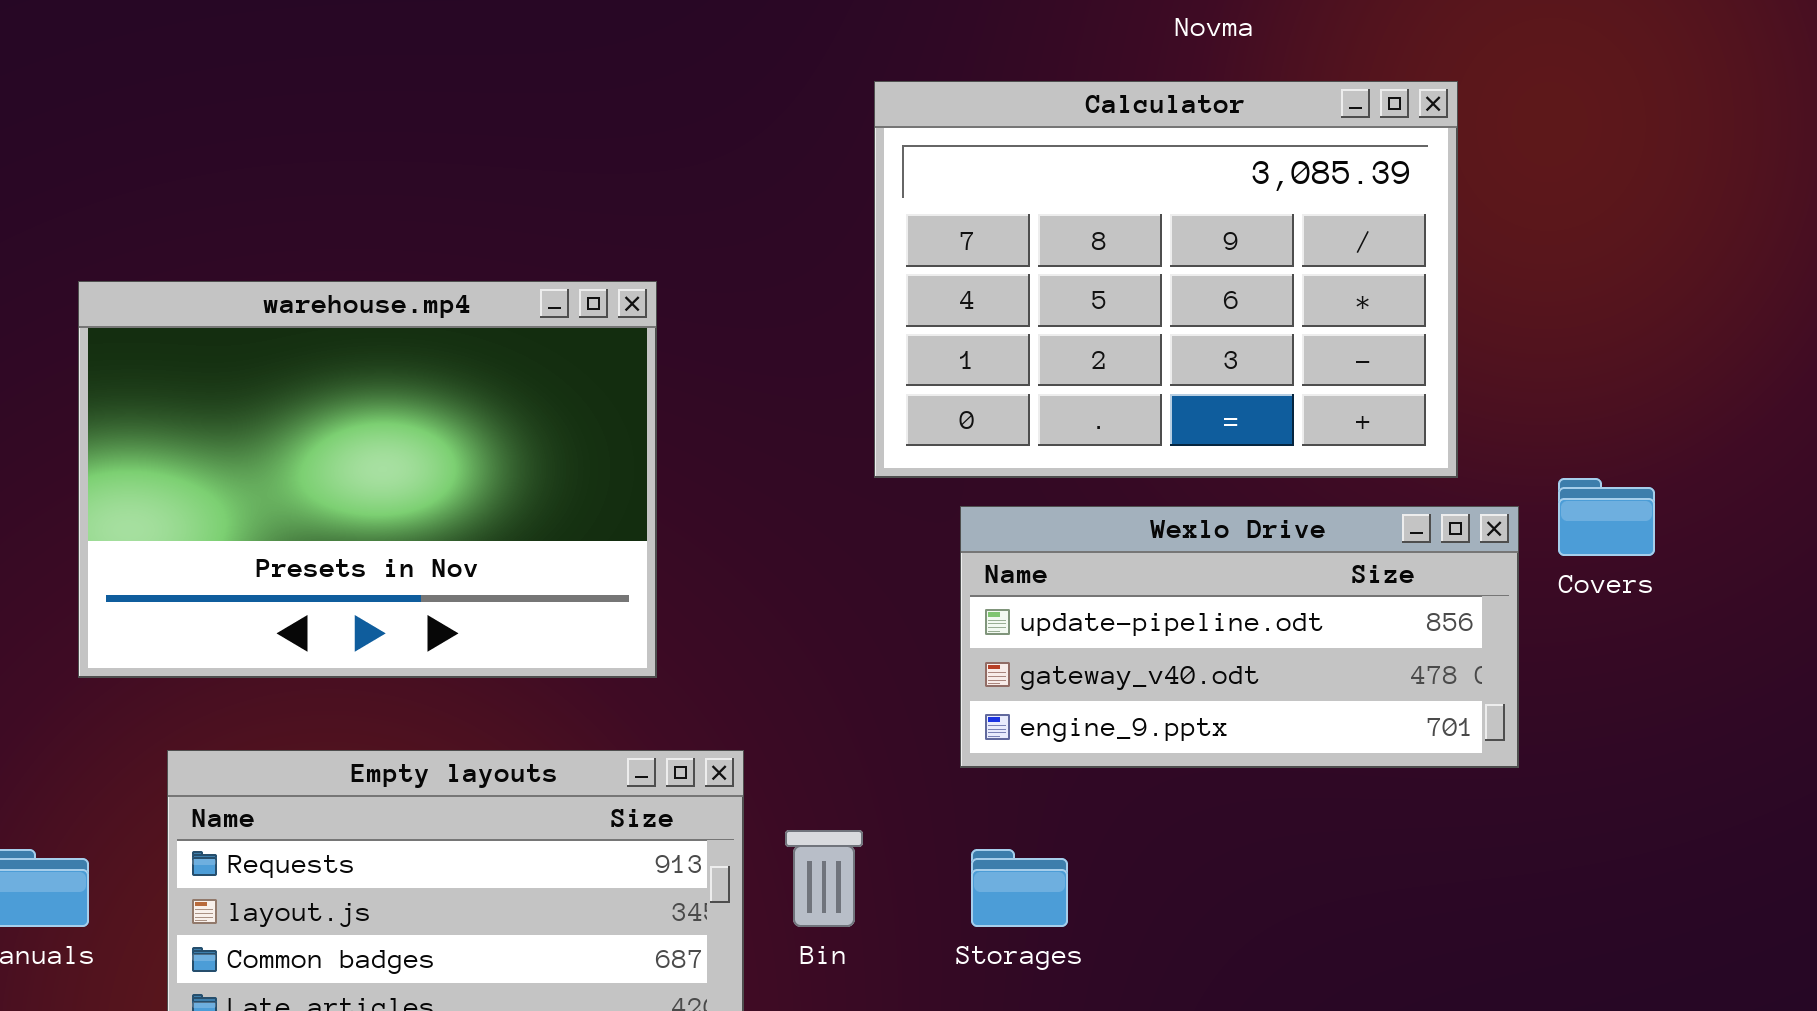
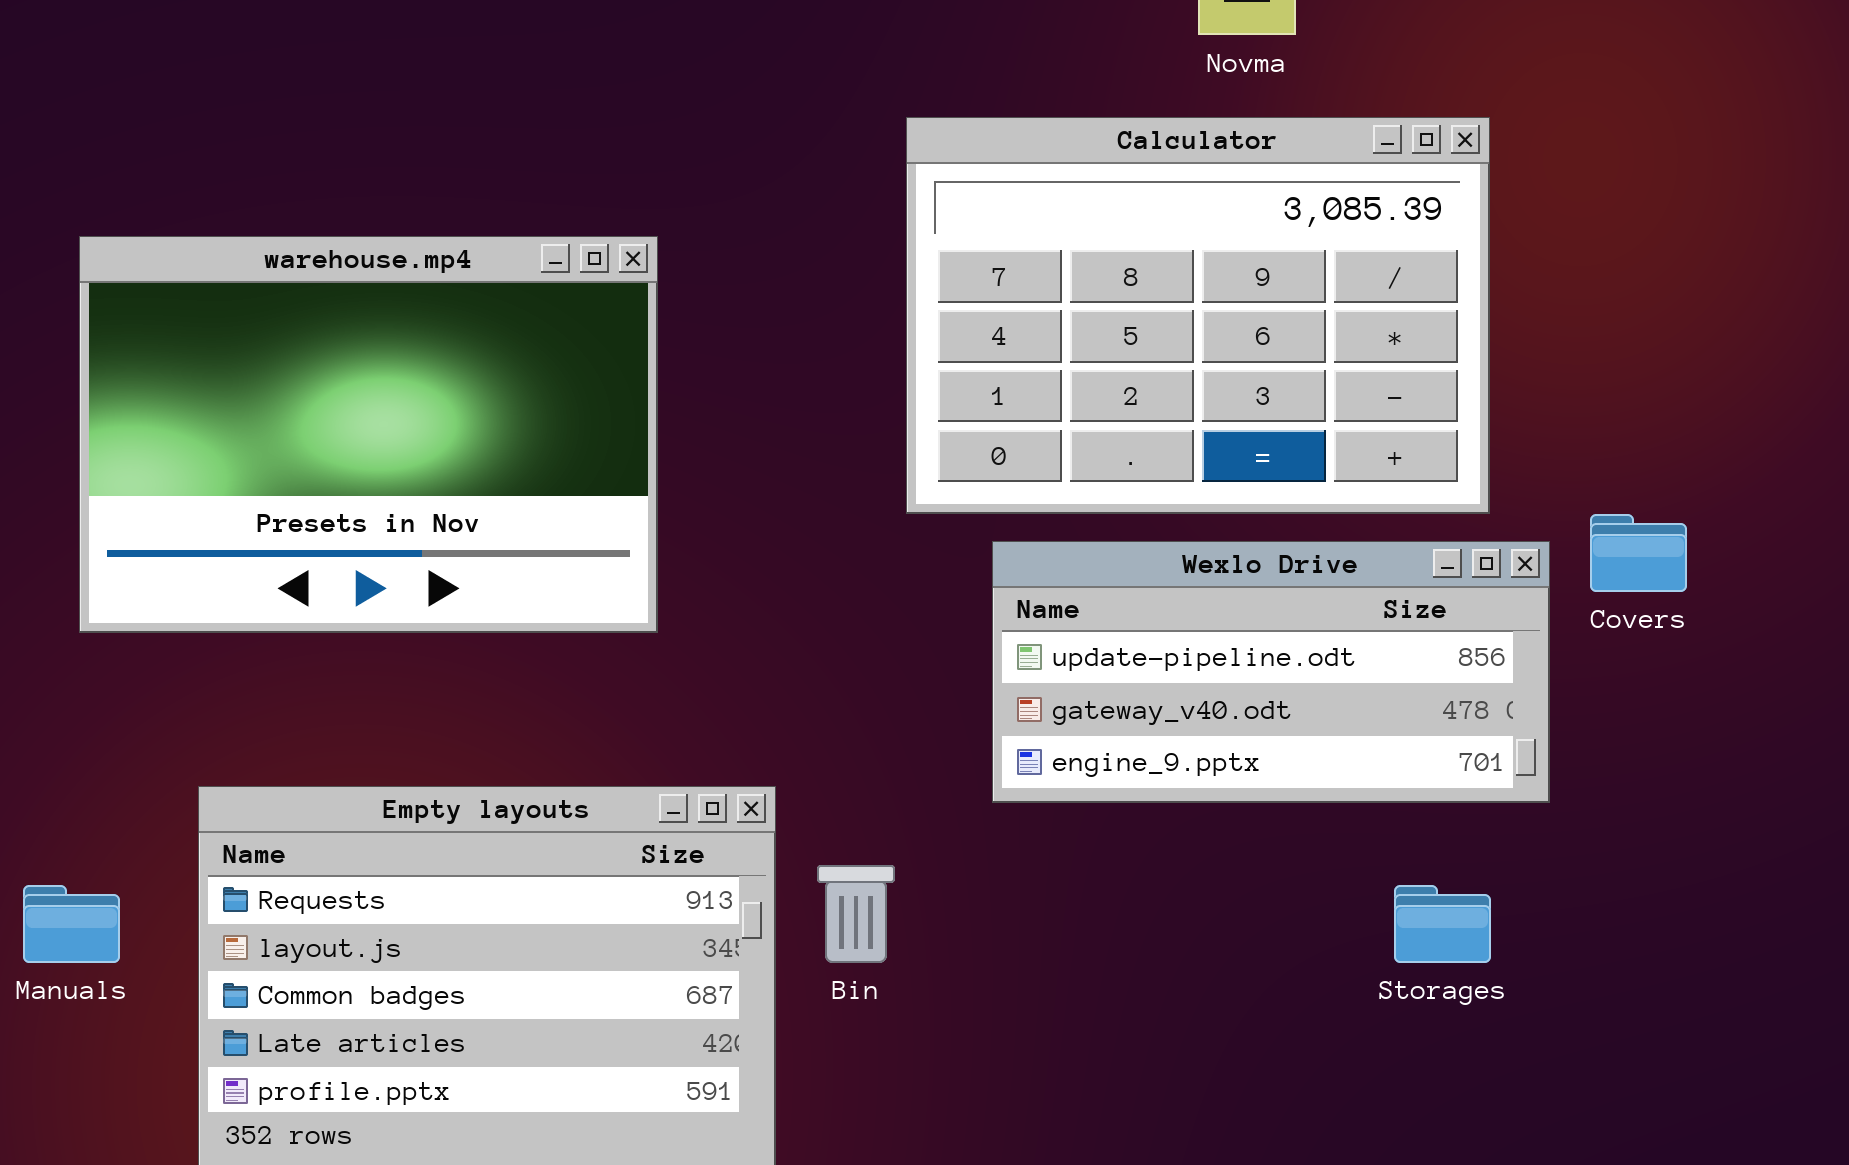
warehouse.mp4: [78,281,657,678] -> [79,236,658,633], moved
Storages: [971,849,1068,927] -> [1394,885,1491,963], moved

